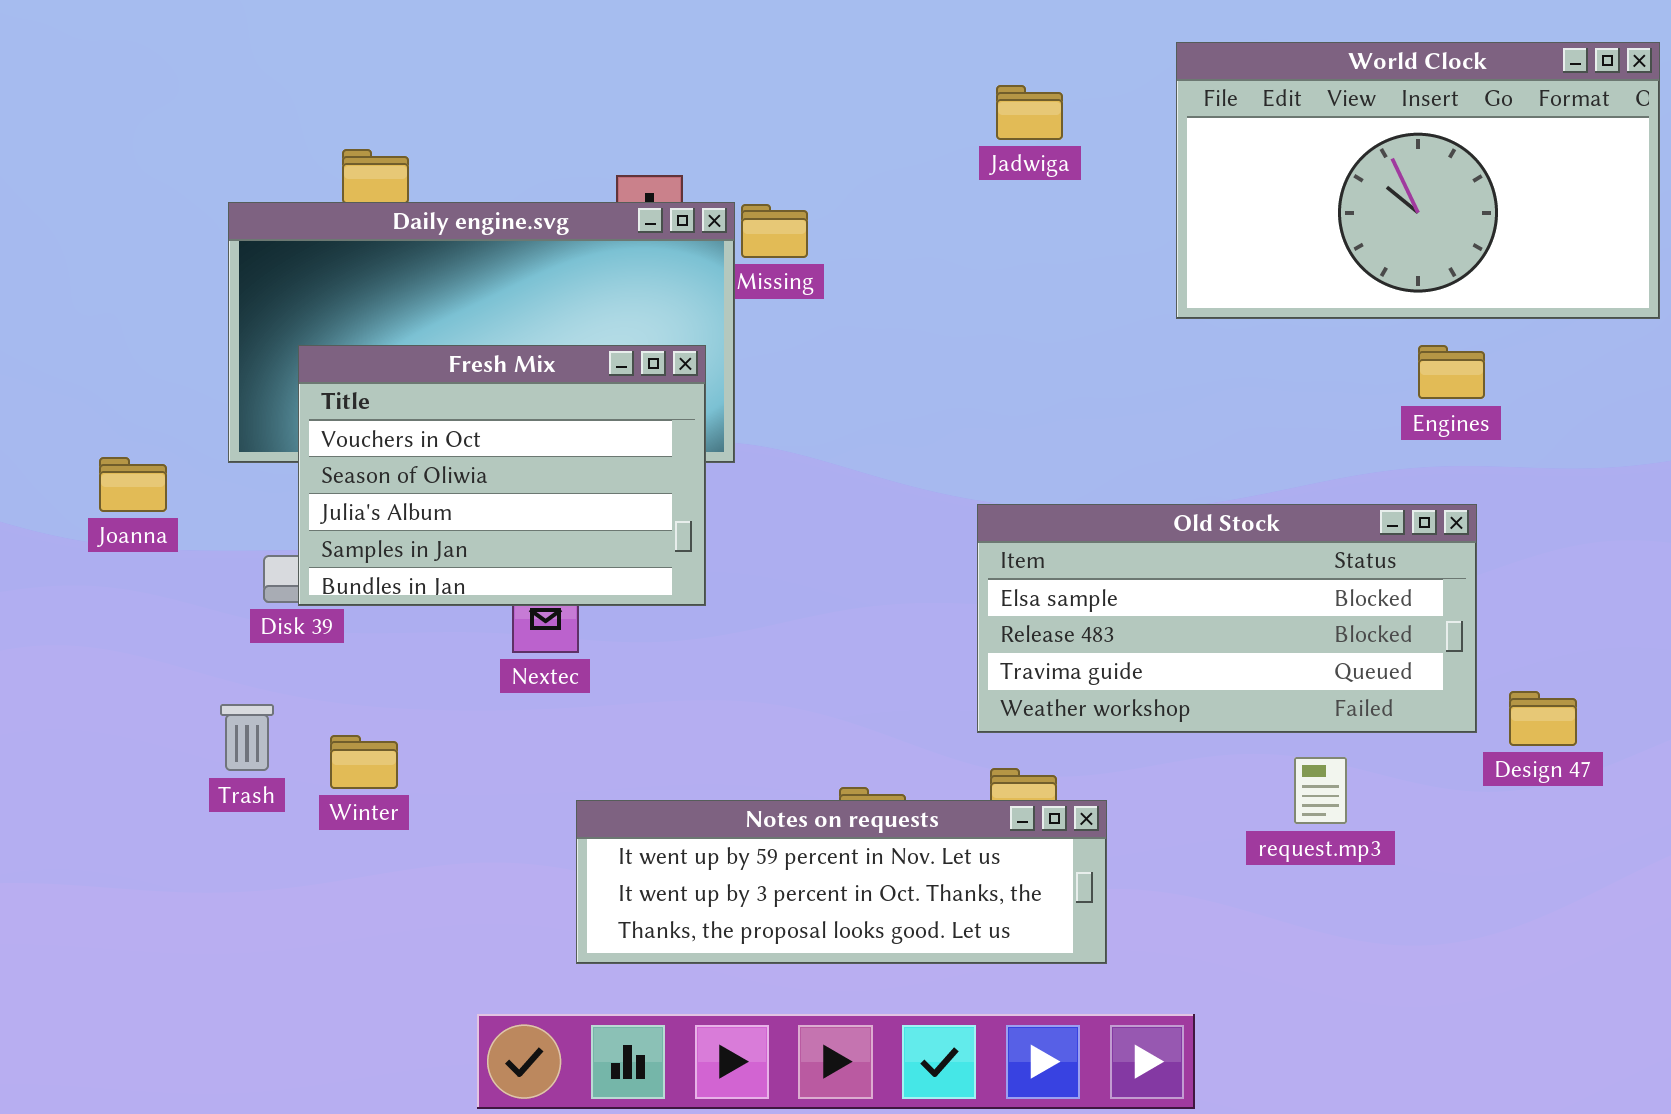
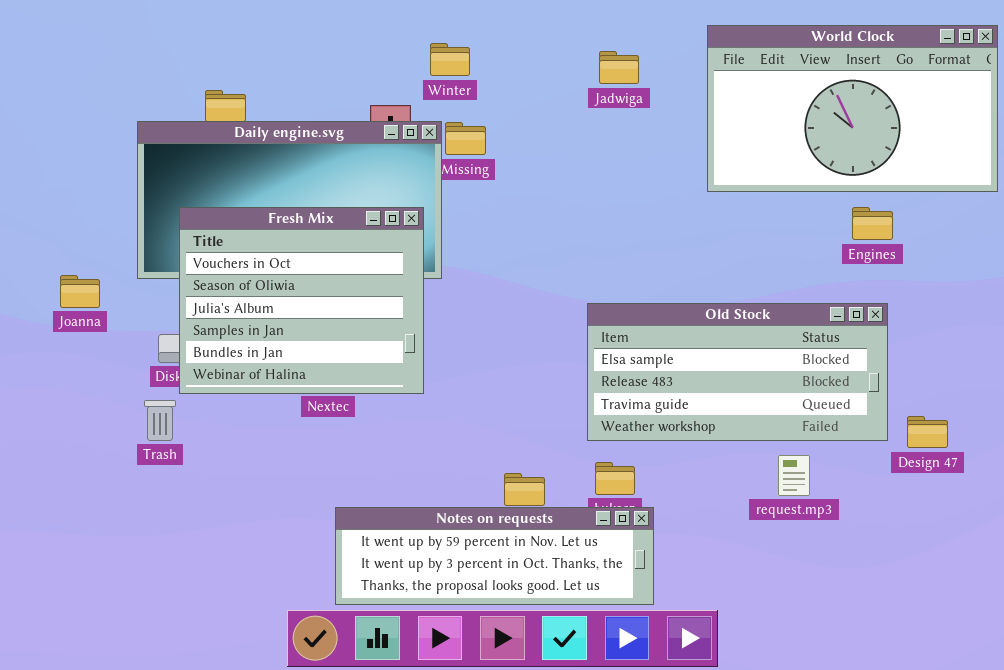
Fresh Mix: [298,345,706,606] -> [179,207,424,394], resized
Trash: [220,704,274,771] -> [144,400,176,441], moved
Winter: [330,735,398,789] -> [430,43,470,76], moved
Notes on requests: [576,800,1107,964] -> [335,507,654,605], moved

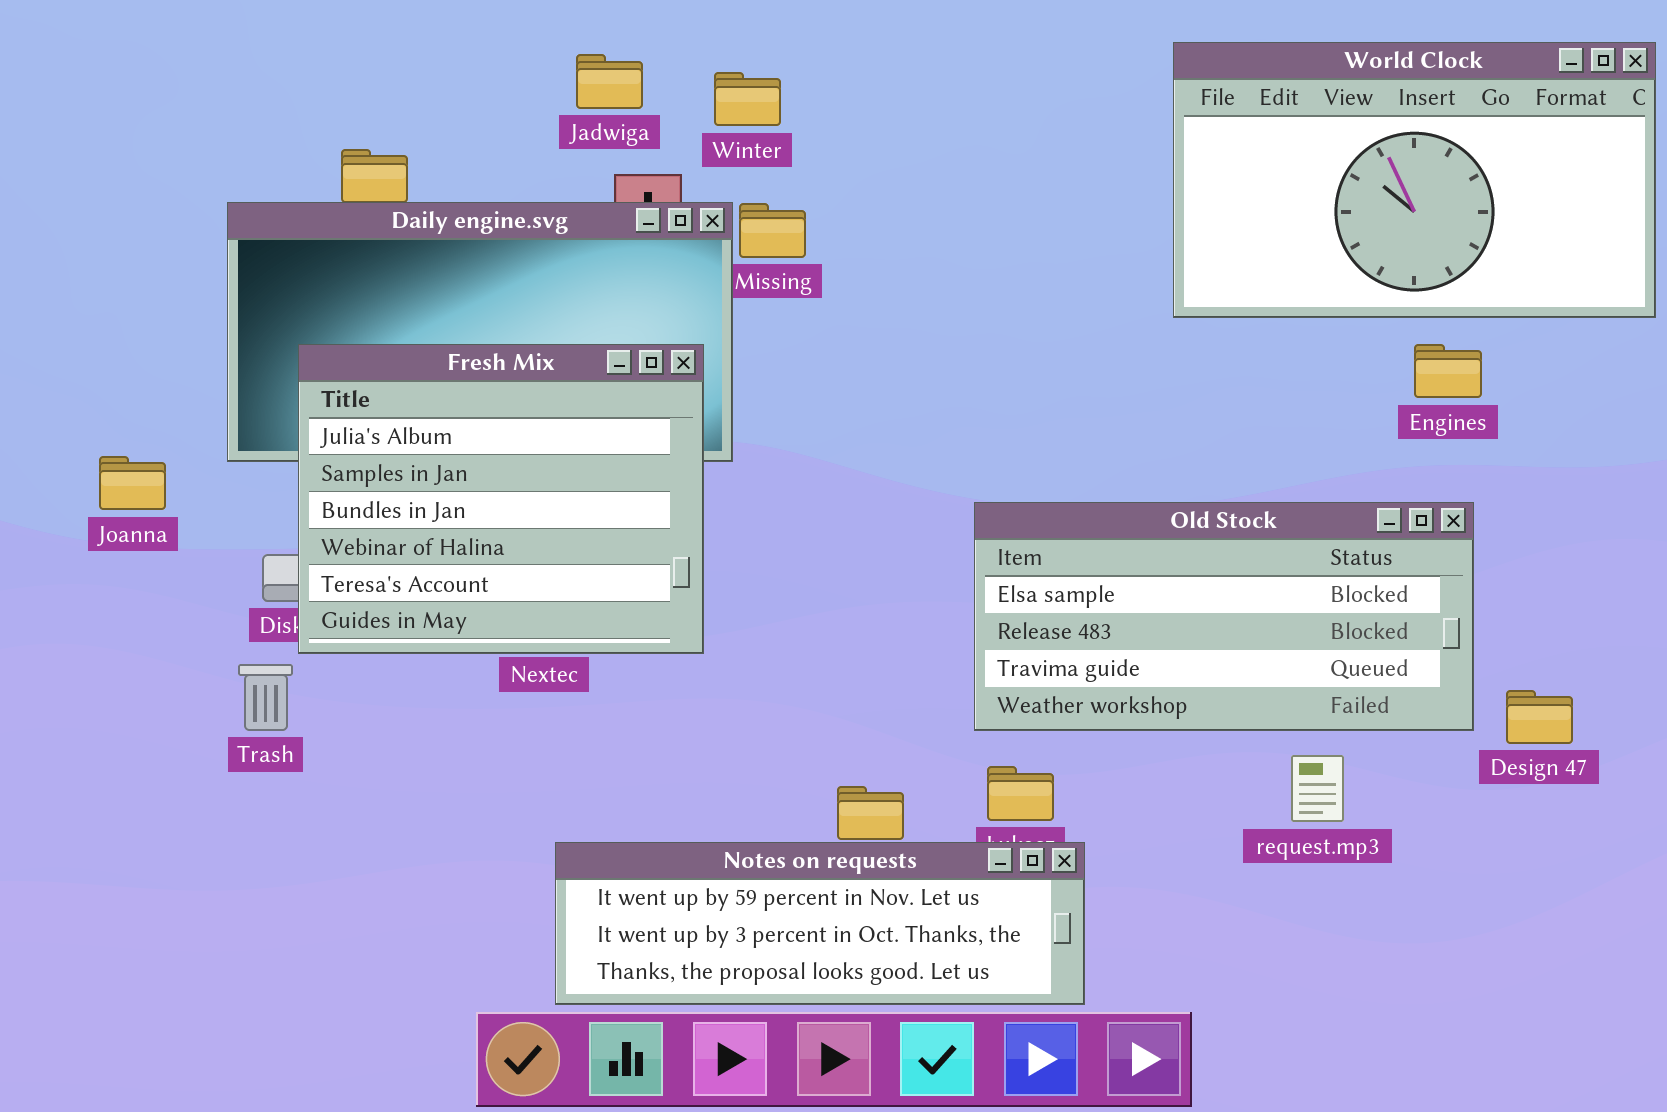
Jadwiga: [599,51,639,84] -> [576,54,643,109], moved
Fresh Mix: [179,207,424,394] -> [298,344,704,654], scrolled down 2 rows

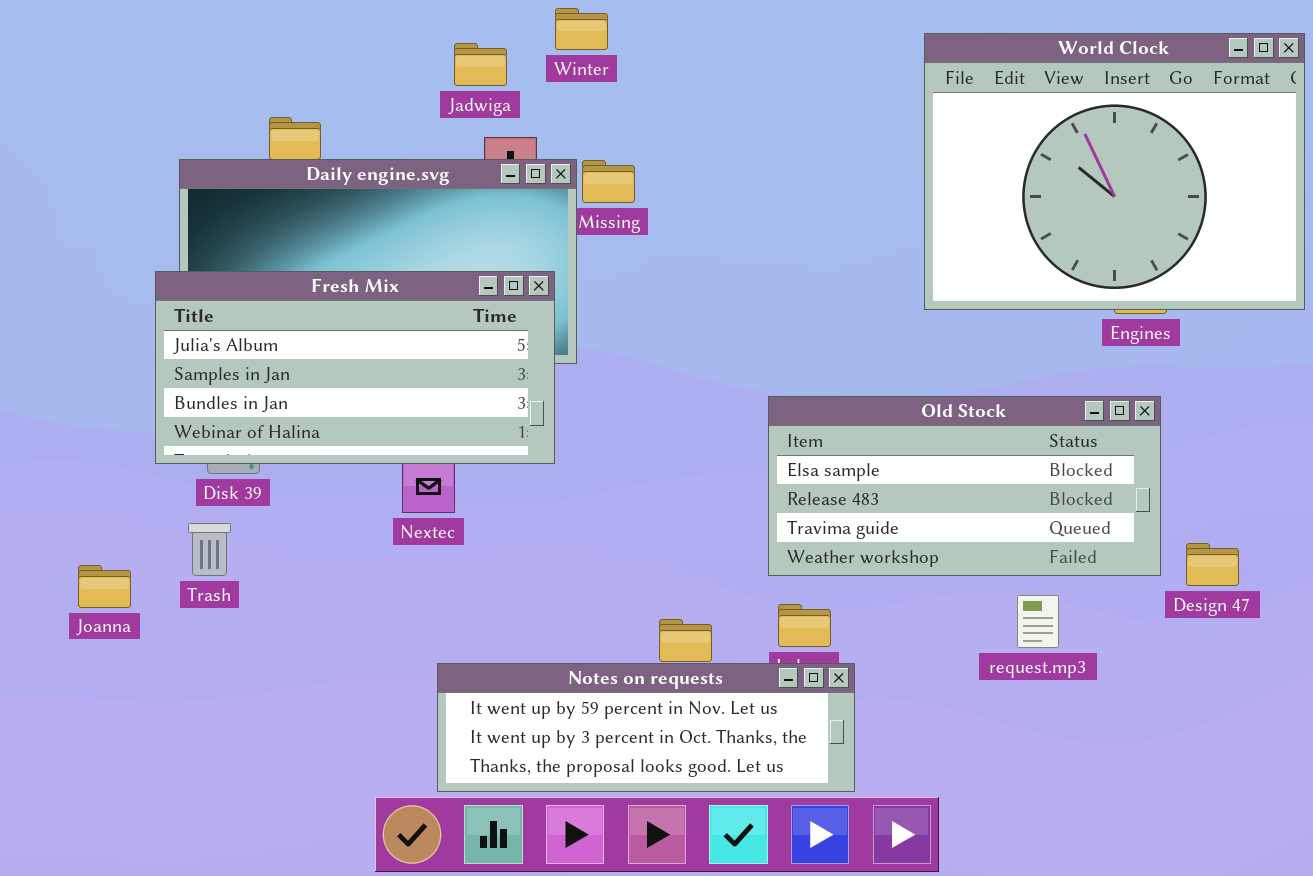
World Clock: [1173,42,1656,318] -> [924,33,1305,310], resized
Winter: [714,72,781,126] -> [555,8,608,50], moved
Fresh Mix: [298,344,704,654] -> [155,271,555,464], resized
Joanna: [99,456,166,510] -> [78,565,131,608], moved

